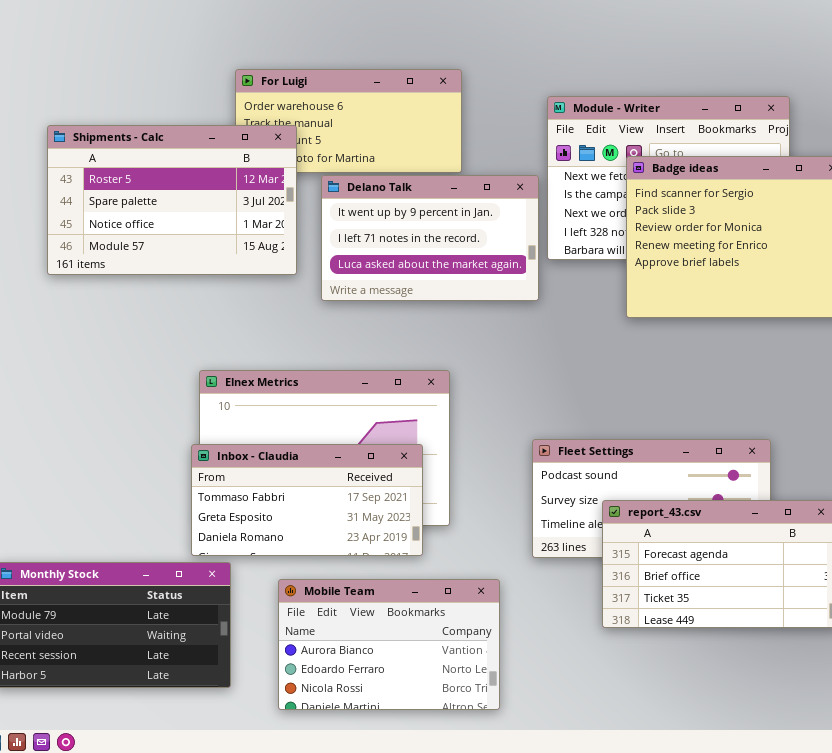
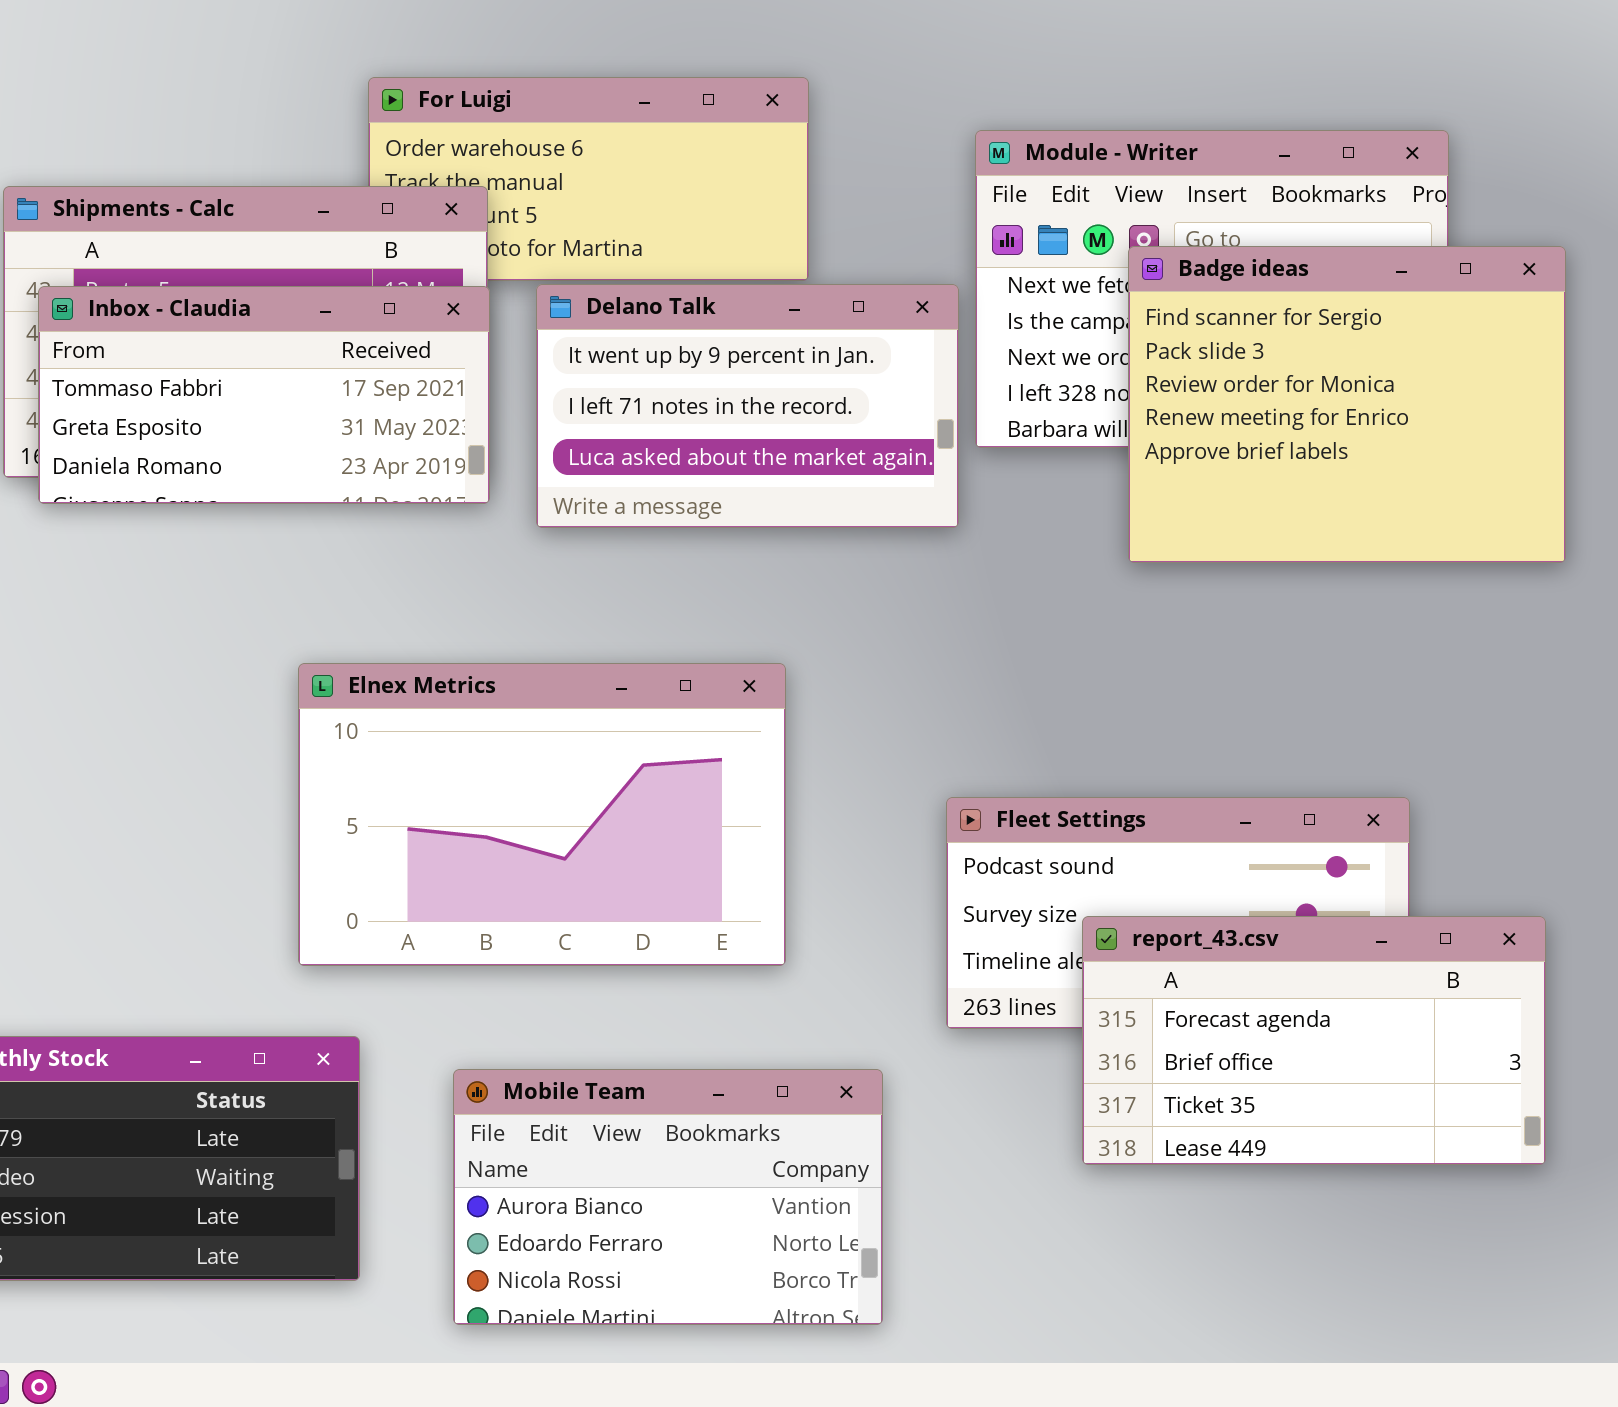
Inbox - Claudia: [191,444,423,556] -> [38,286,490,504], moved

